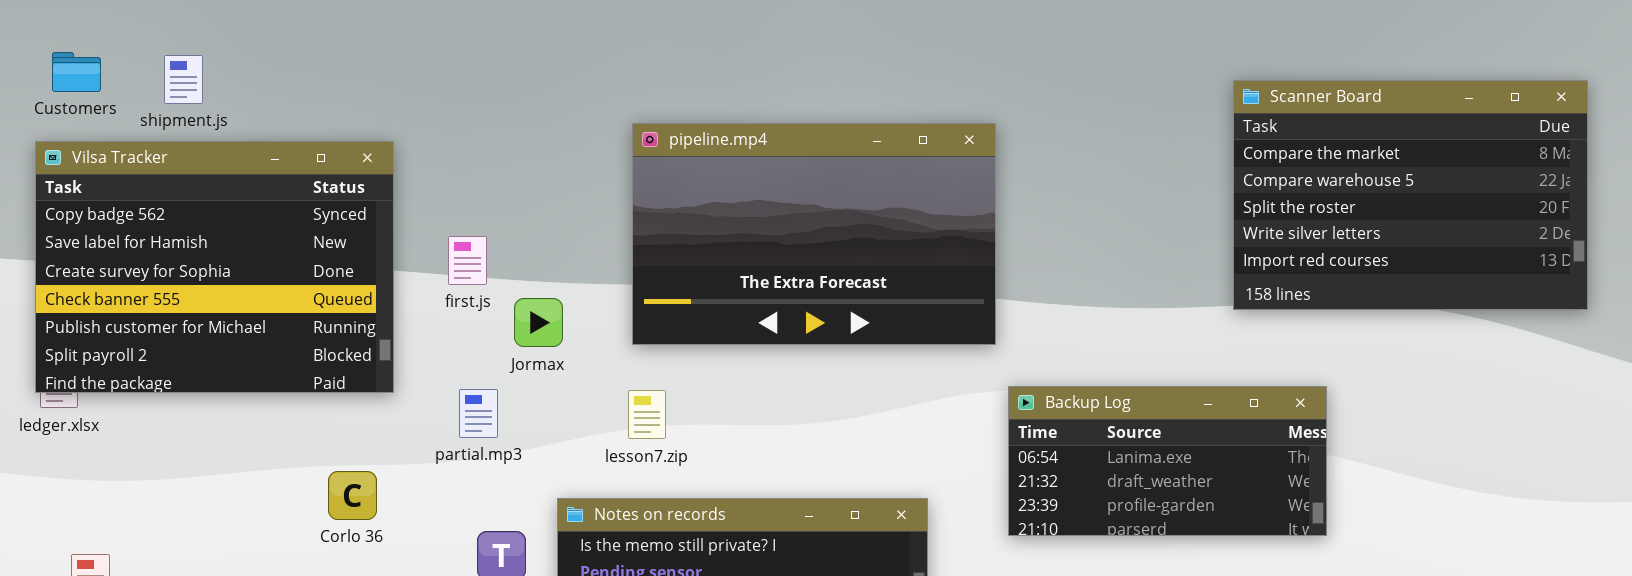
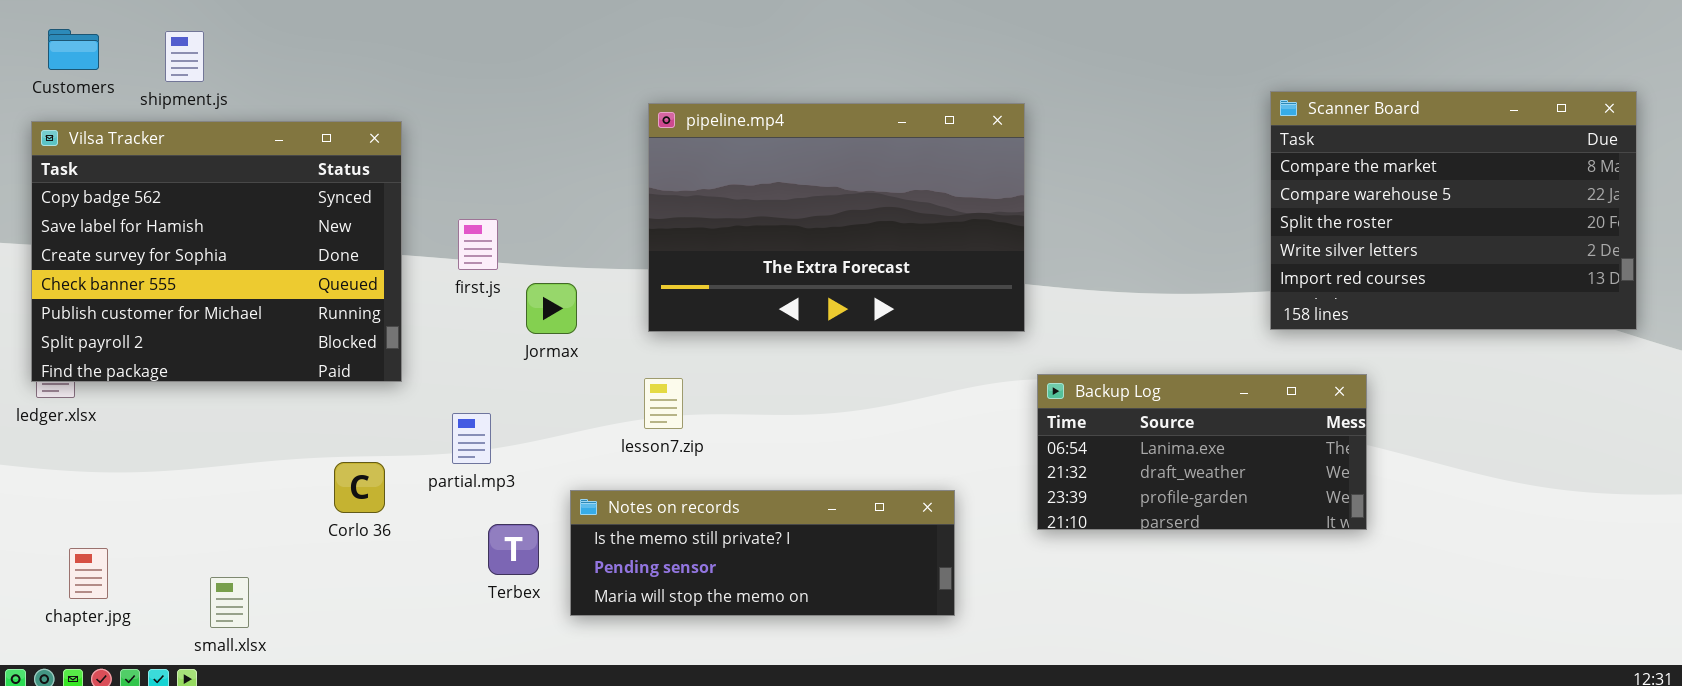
Scanner Board: [1233,80,1588,310] -> [1270,91,1637,330], moved
partial.mp3: [459,389,498,438] -> [452,413,491,464], moved

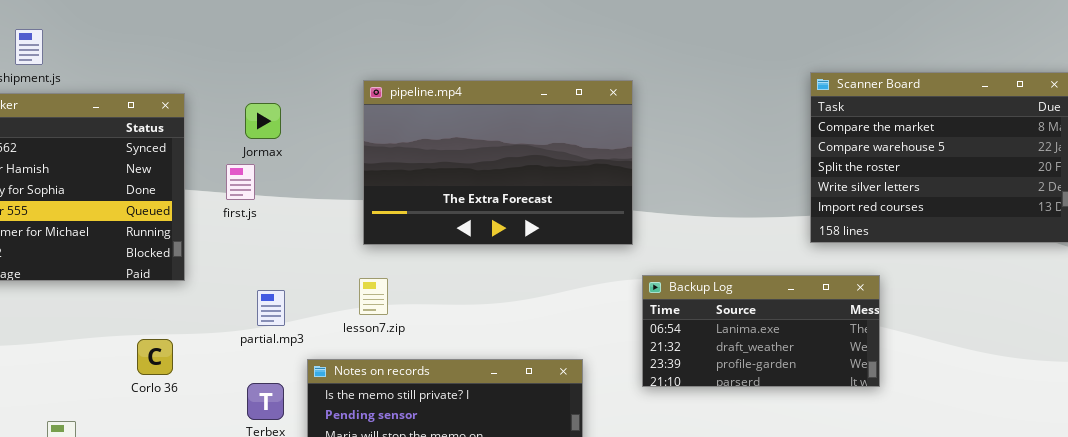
Jormax: [526,283,577,334] -> [245,103,281,139], moved
partial.mp3: [452,413,491,464] -> [257,290,285,326], moved

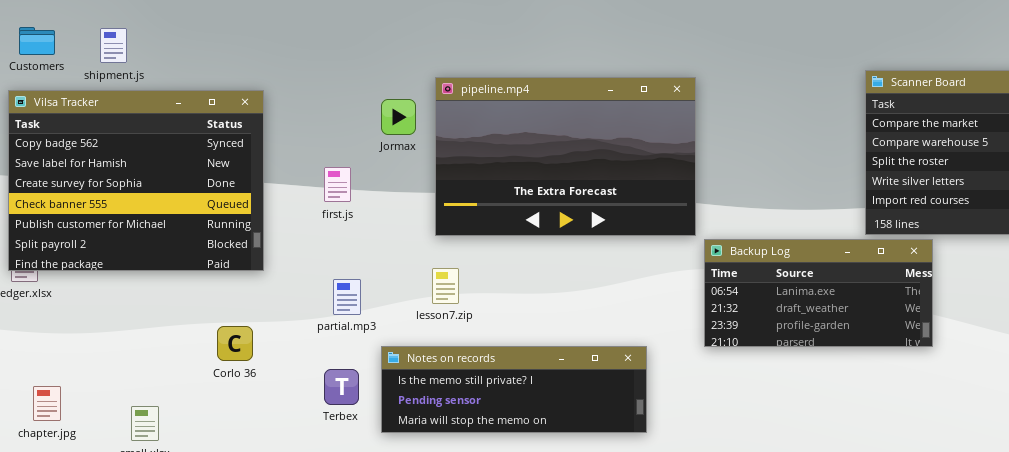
Jormax: [245,103,281,139] -> [381,99,416,135], moved
first.js: [226,164,255,200] -> [324,167,351,202], moved
Backup Log: [642,275,880,387] -> [704,239,933,347], moved

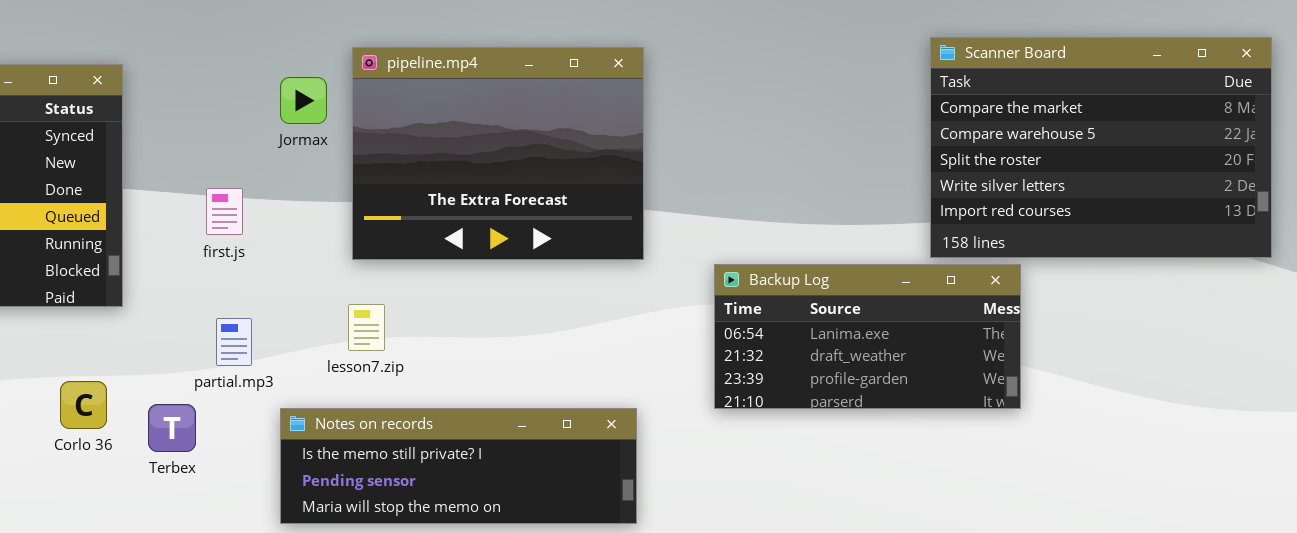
pipeline.mp4: [435,77,696,236] -> [352,47,644,260], resized
first.js: [324,167,351,202] -> [206,188,243,235], moved
Terbex: [324,369,359,405] -> [148,404,196,452], moved

